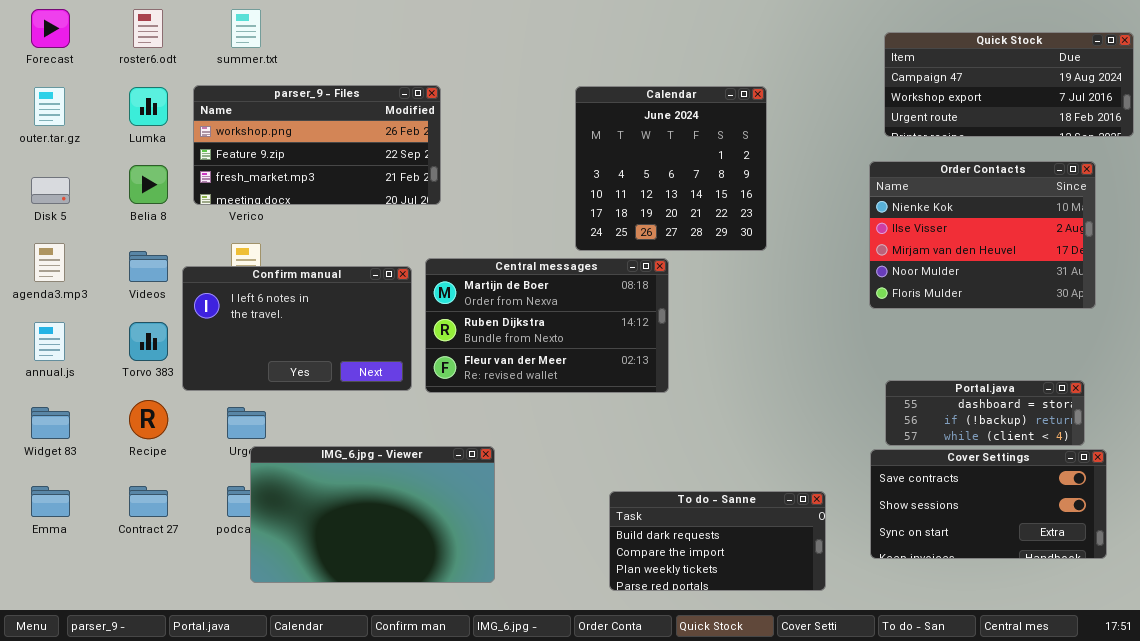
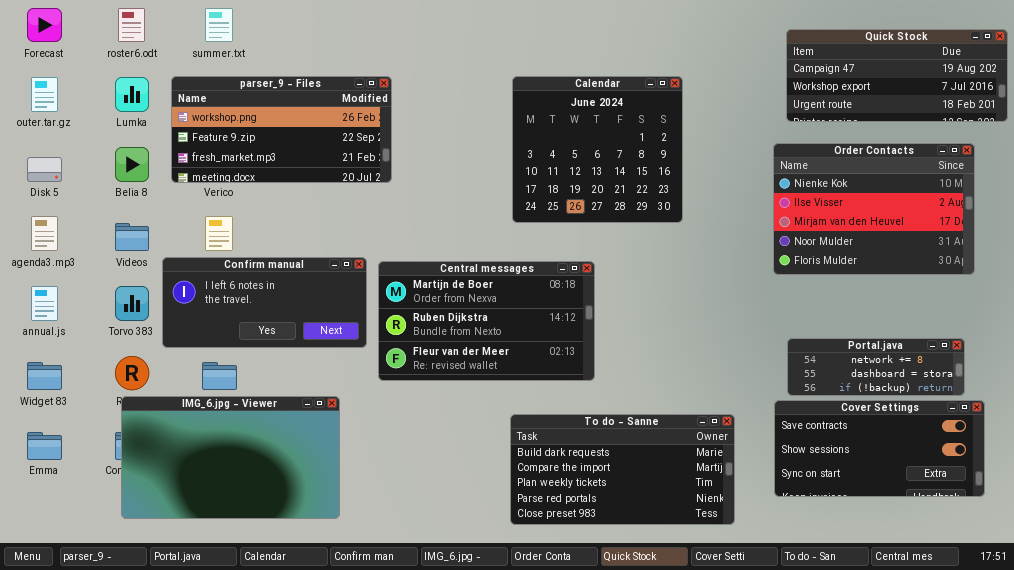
Central messages: [425,258,669,393] -> [378,261,595,381], moved
Confirm manual: [182,266,412,391] -> [162,257,367,348], resized
Portal.java: [885,380,1085,446] -> [787,338,965,396], scrolled up 1 row
IMG_6.jpg - Viewer: [250,446,495,583] -> [121,396,340,519], moved
To do - Sanne: [609,491,826,591] -> [510,414,735,525], resized

